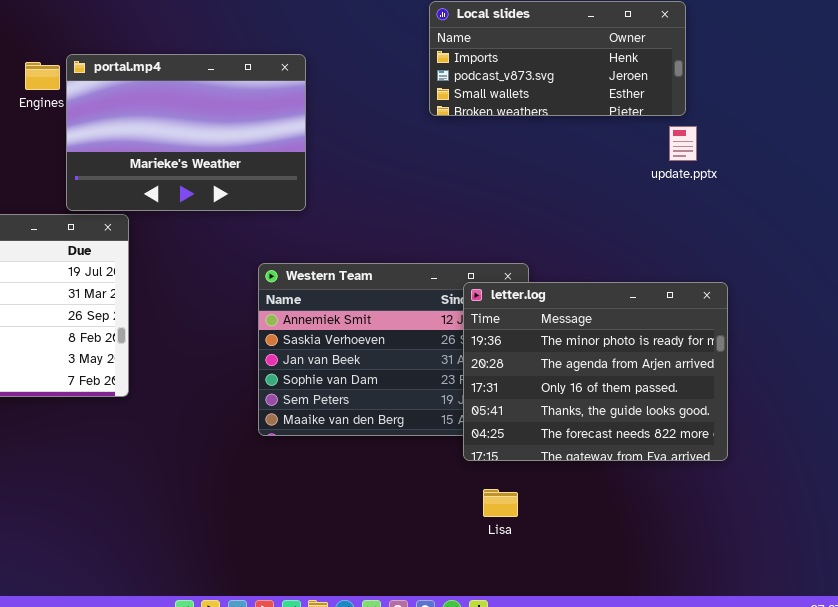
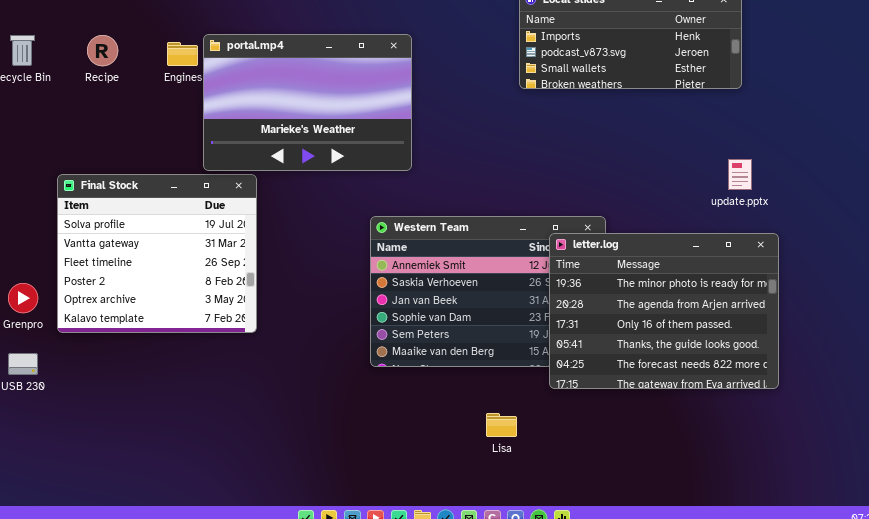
update.pptx: [669,126,697,161] -> [728,159,752,190], moved
Lisa: [483,489,518,517] -> [486,413,517,437], moved

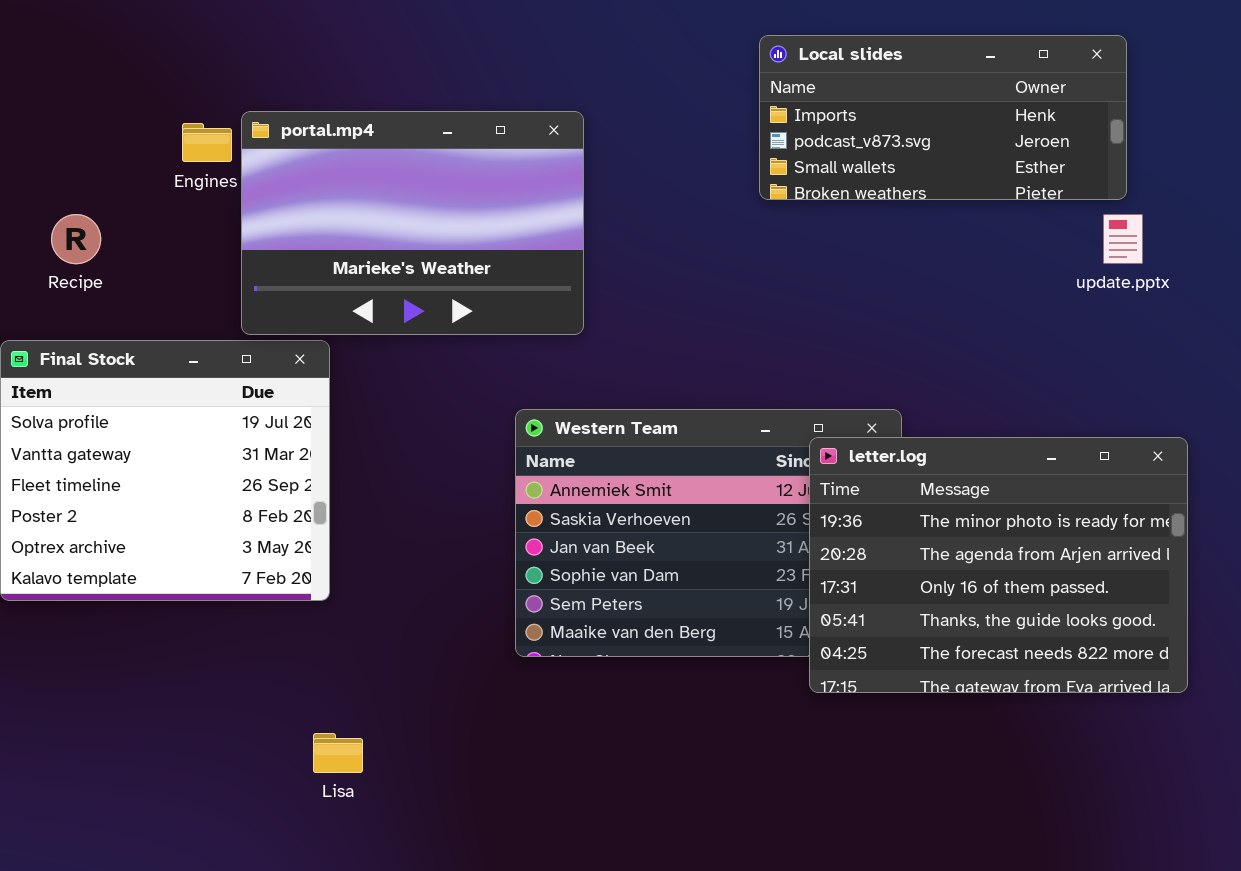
Recipe: [87,35,118,66] -> [51,214,101,264], moved
update.pptx: [728,159,752,190] -> [1103,214,1143,264], moved
Lisa: [486,413,517,437] -> [313,733,363,773], moved

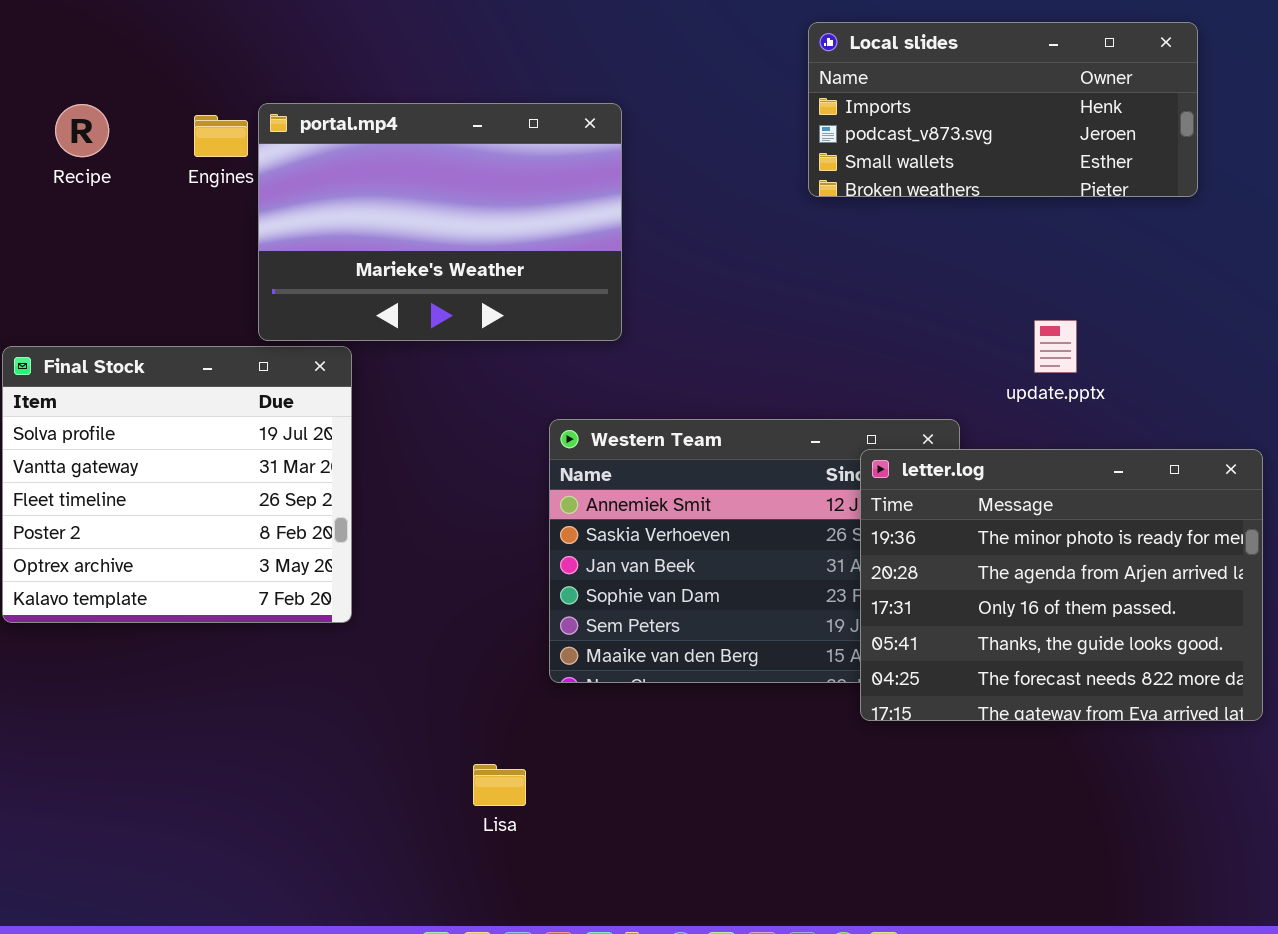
Recipe: [51,214,101,264] -> [55,104,109,157], moved
update.pptx: [1103,214,1143,264] -> [1034,320,1077,373], moved
Lisa: [313,733,363,773] -> [473,764,526,806], moved

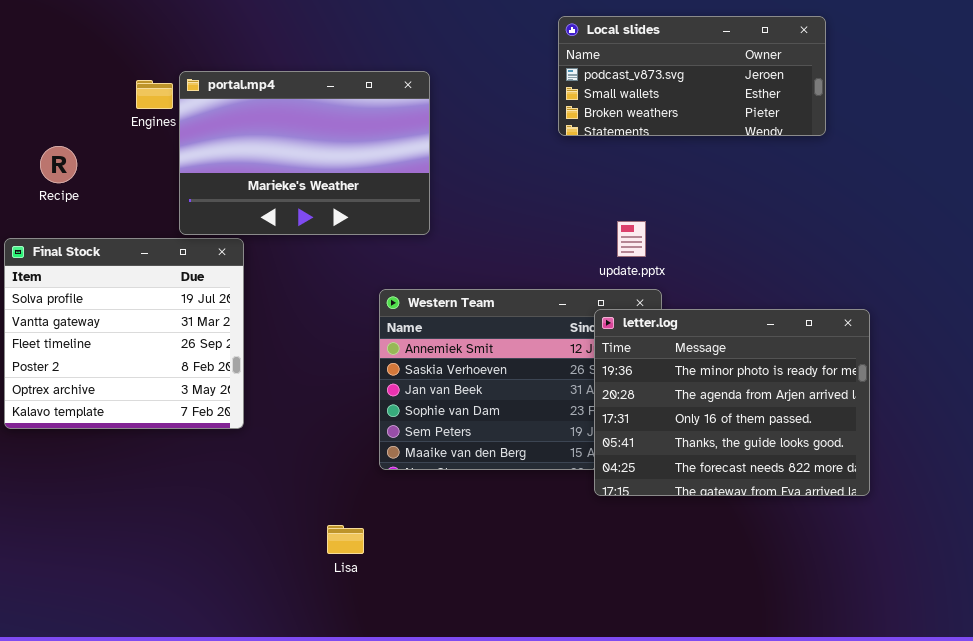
Local slides: [808,22,1198,197] -> [558,16,826,136], scrolled down 1 row
Recipe: [55,104,109,157] -> [40,146,77,183], moved
update.pptx: [1034,320,1077,373] -> [617,221,646,257], moved

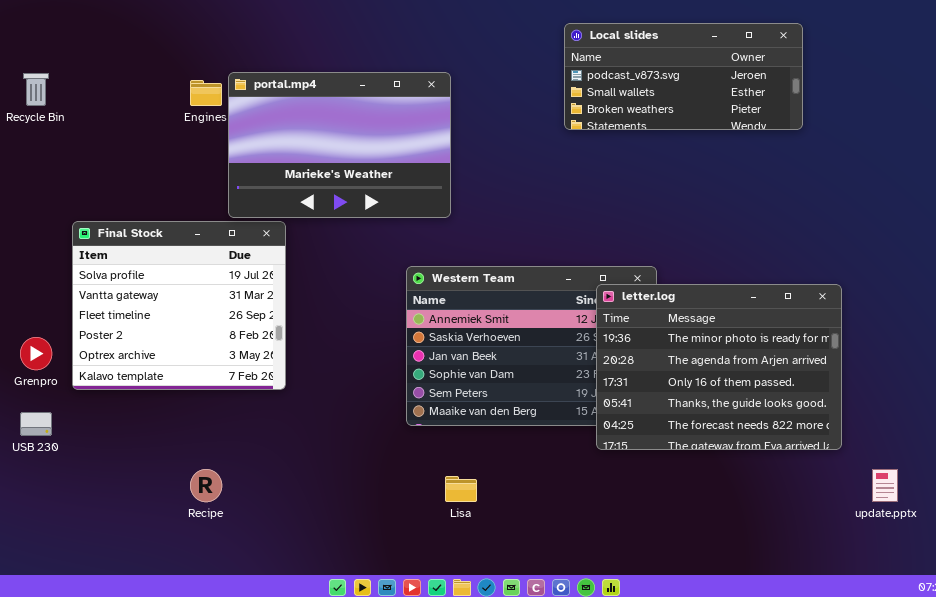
Recipe: [40,146,77,183] -> [190,469,222,502], moved
update.pptx: [617,221,646,257] -> [872,469,898,502], moved
Lisa: [327,525,364,554] -> [445,476,477,502], moved

